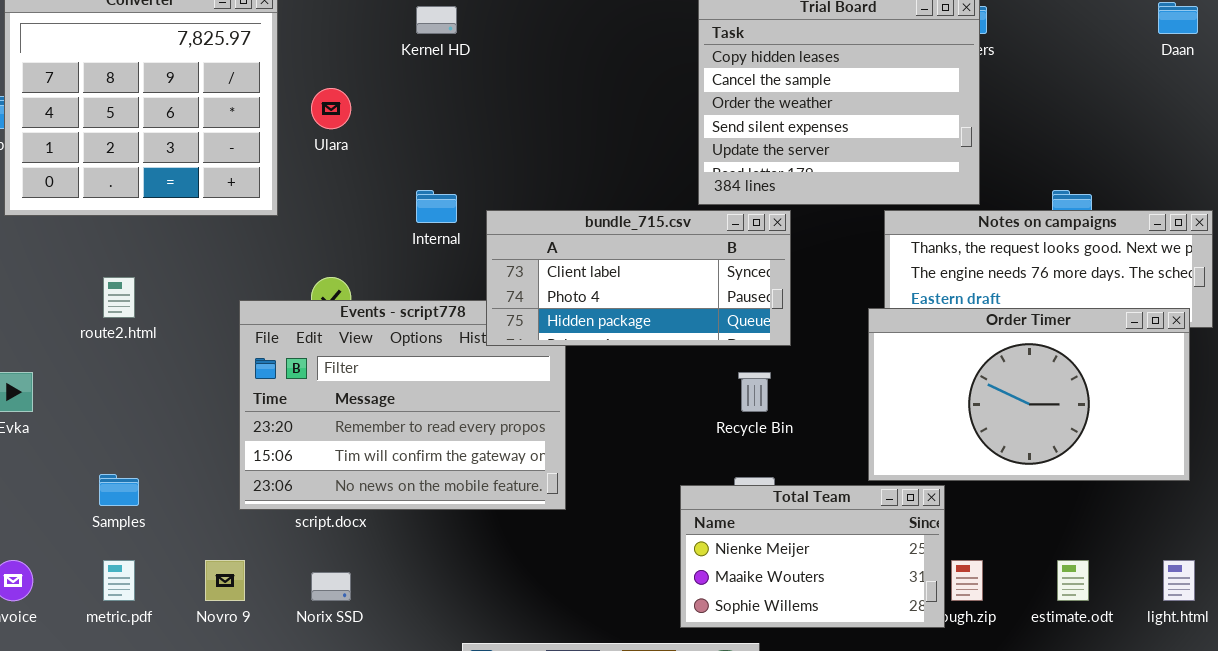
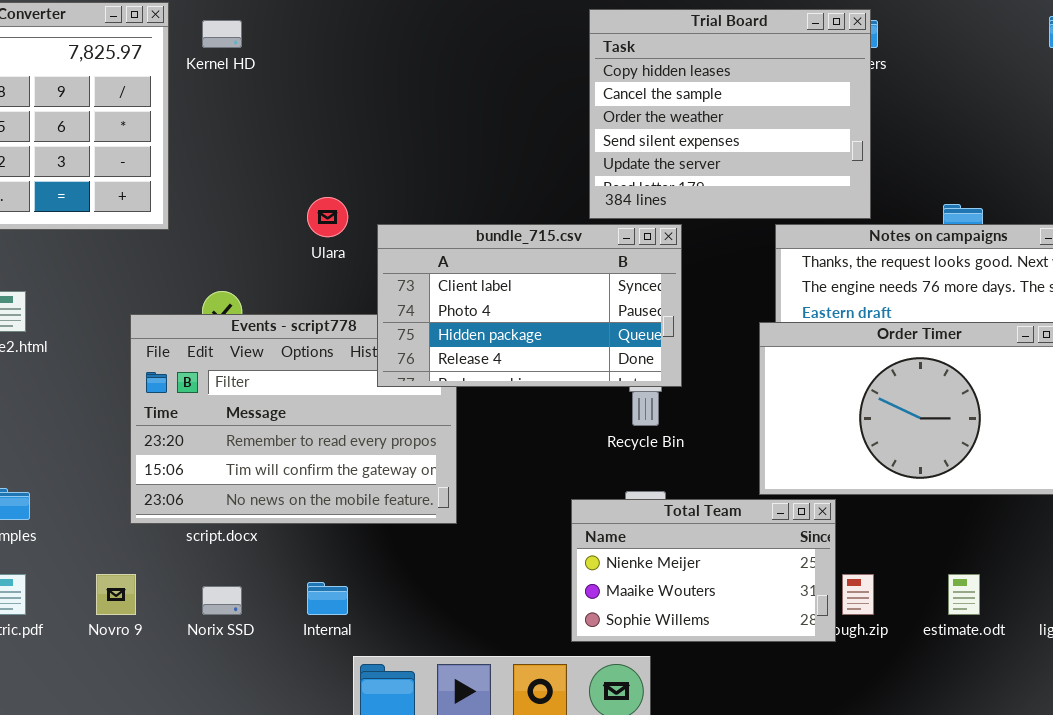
Kernel HD: [416,6,457,34] -> [202,20,242,48], moved
Ulara: [311,88,351,129] -> [307,197,348,237], moved
Internal: [416,190,457,223] -> [307,582,348,615], moved
bundle_715.csv: [486,210,791,346] -> [377,224,682,387], resized

